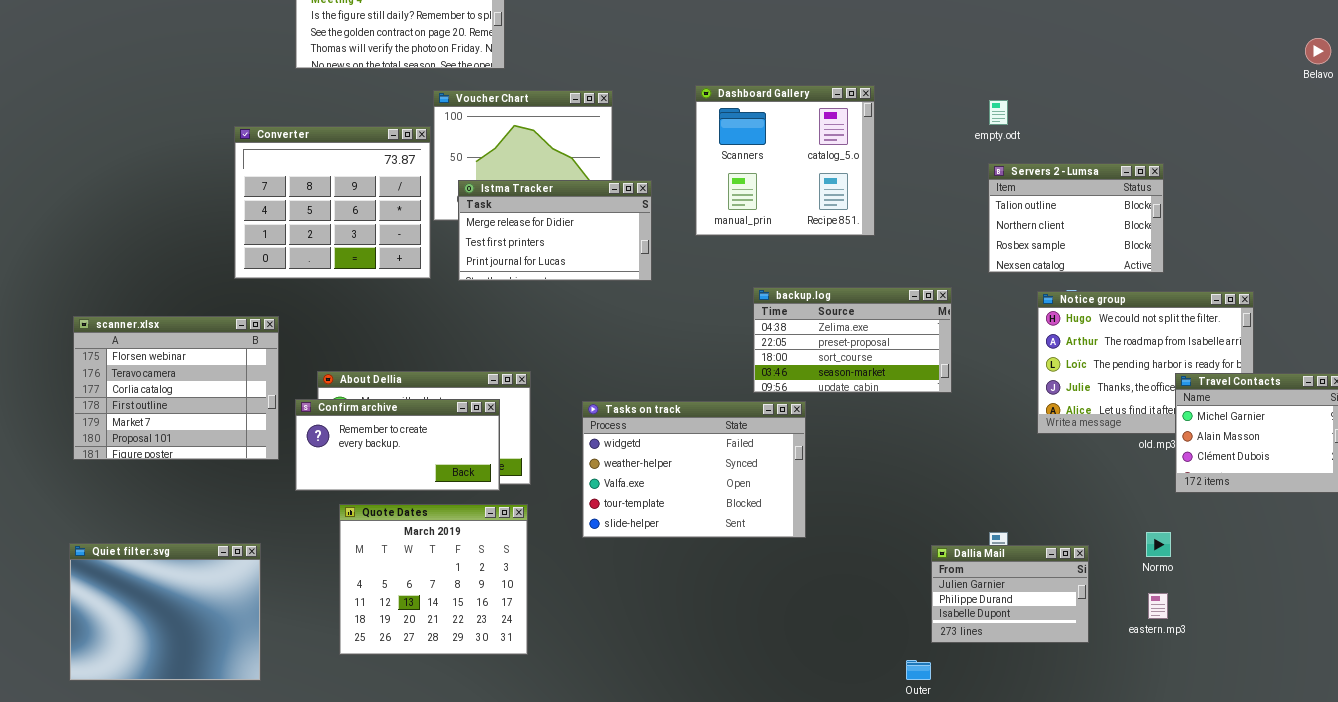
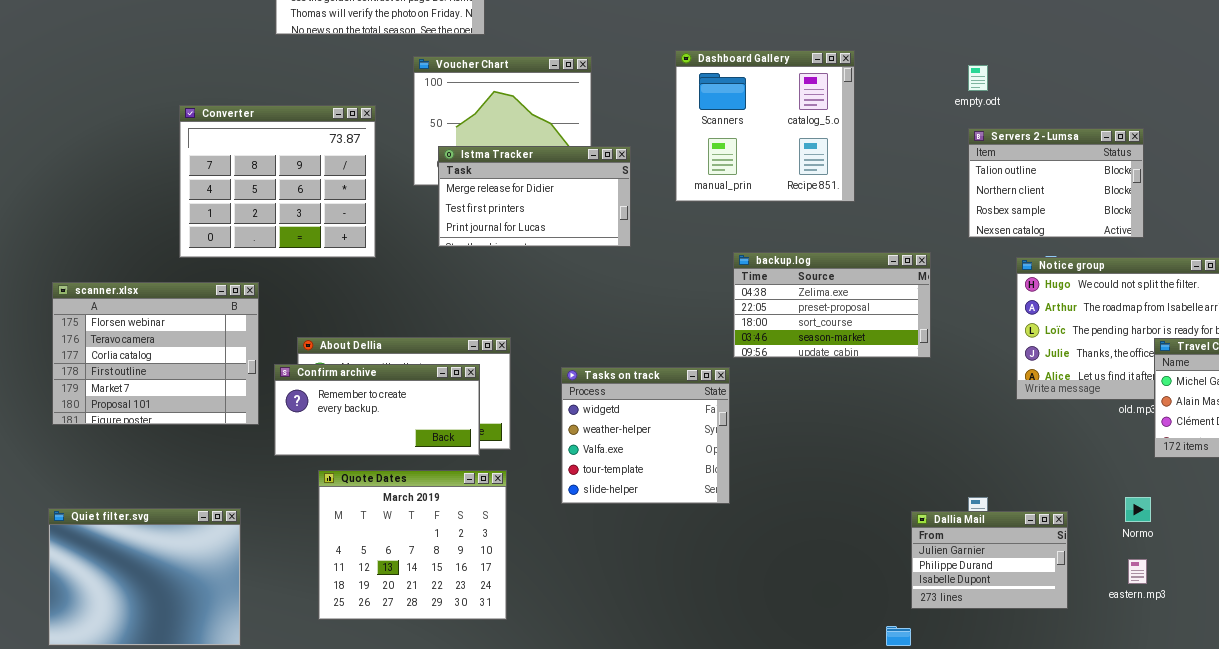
Converter: [234,126,431,279] -> [179,105,376,258], moved
Tasks on track: [582,401,806,538] -> [561,367,730,504], resized

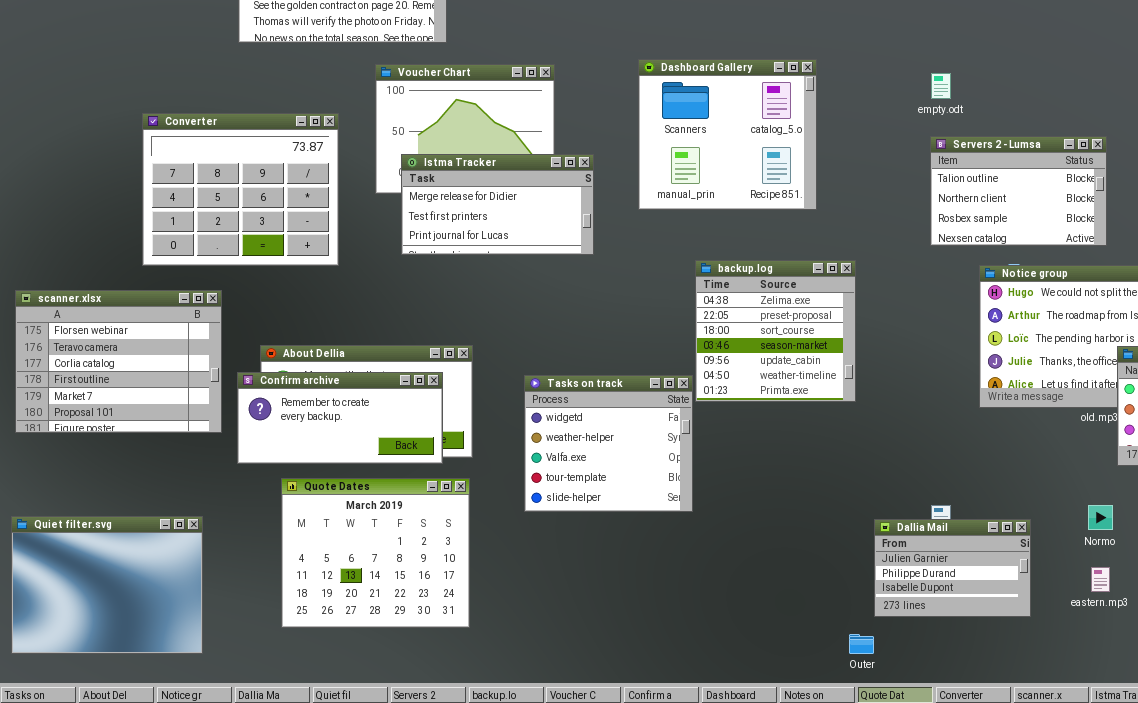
backup.log: [733,252,931,358] -> [695,260,856,402], resized

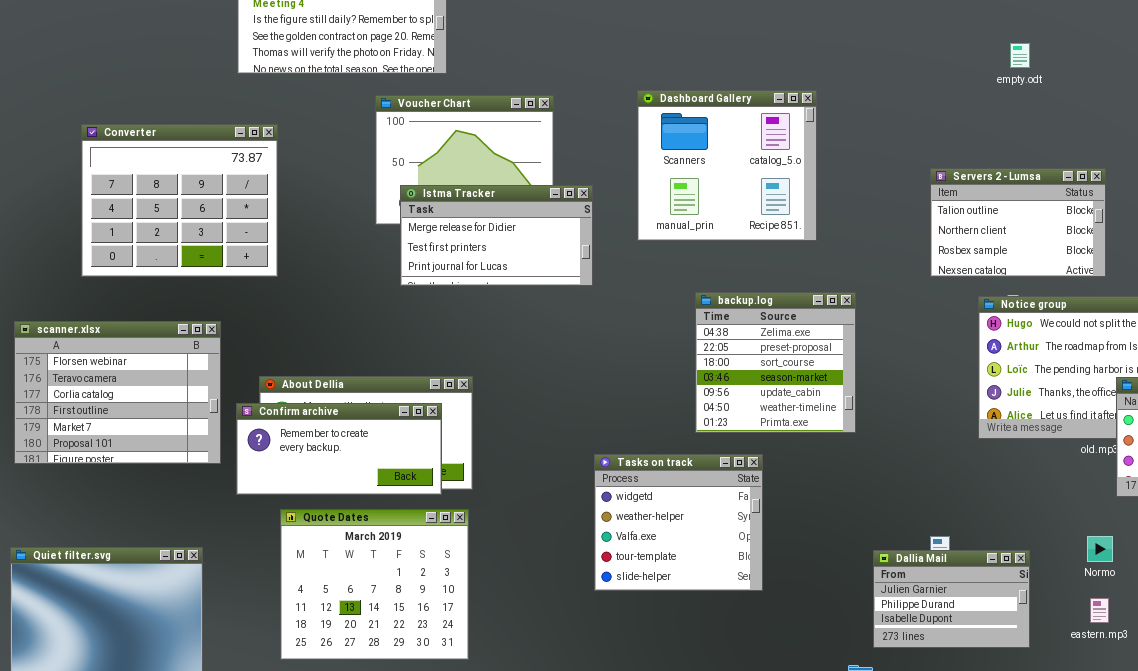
empty.odt: [931,73,951,99] -> [1010,43,1030,68], moved
Converter: [142,113,339,266] -> [81,124,278,277], moved
Tasks on track: [524,375,693,512] -> [594,454,763,591], moved

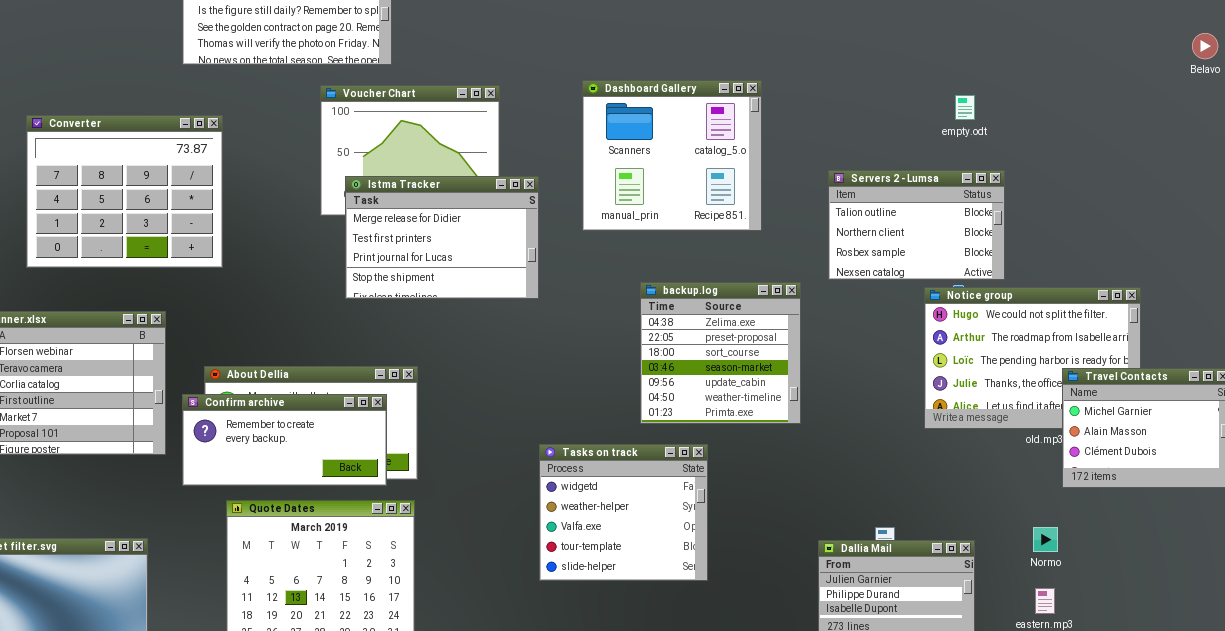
empty.odt: [1010,43,1030,68] -> [955,95,975,120], moved
Servers 2 - Lumsa: [930,168,1106,277] -> [828,170,1005,280], moved
Istma Tracker: [400,185,593,286] -> [345,176,539,299], resized

